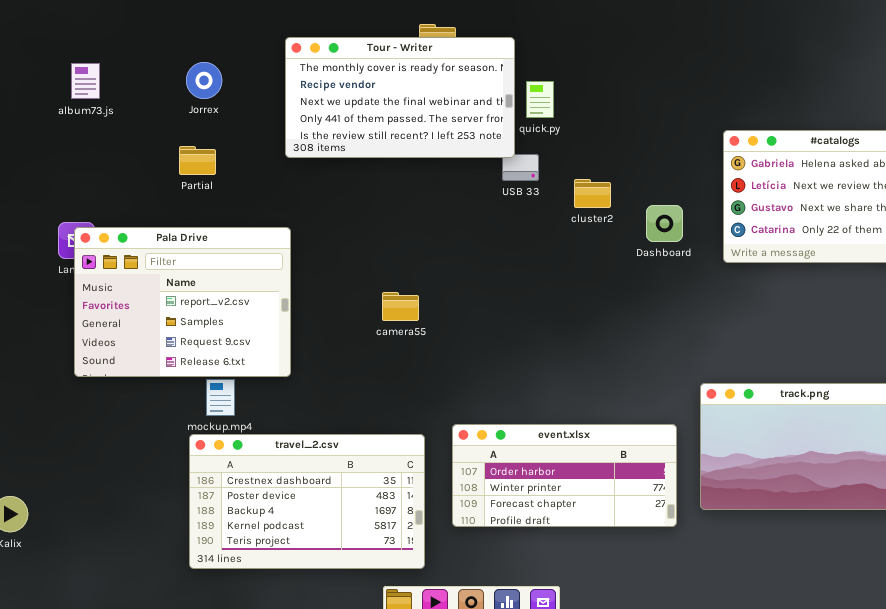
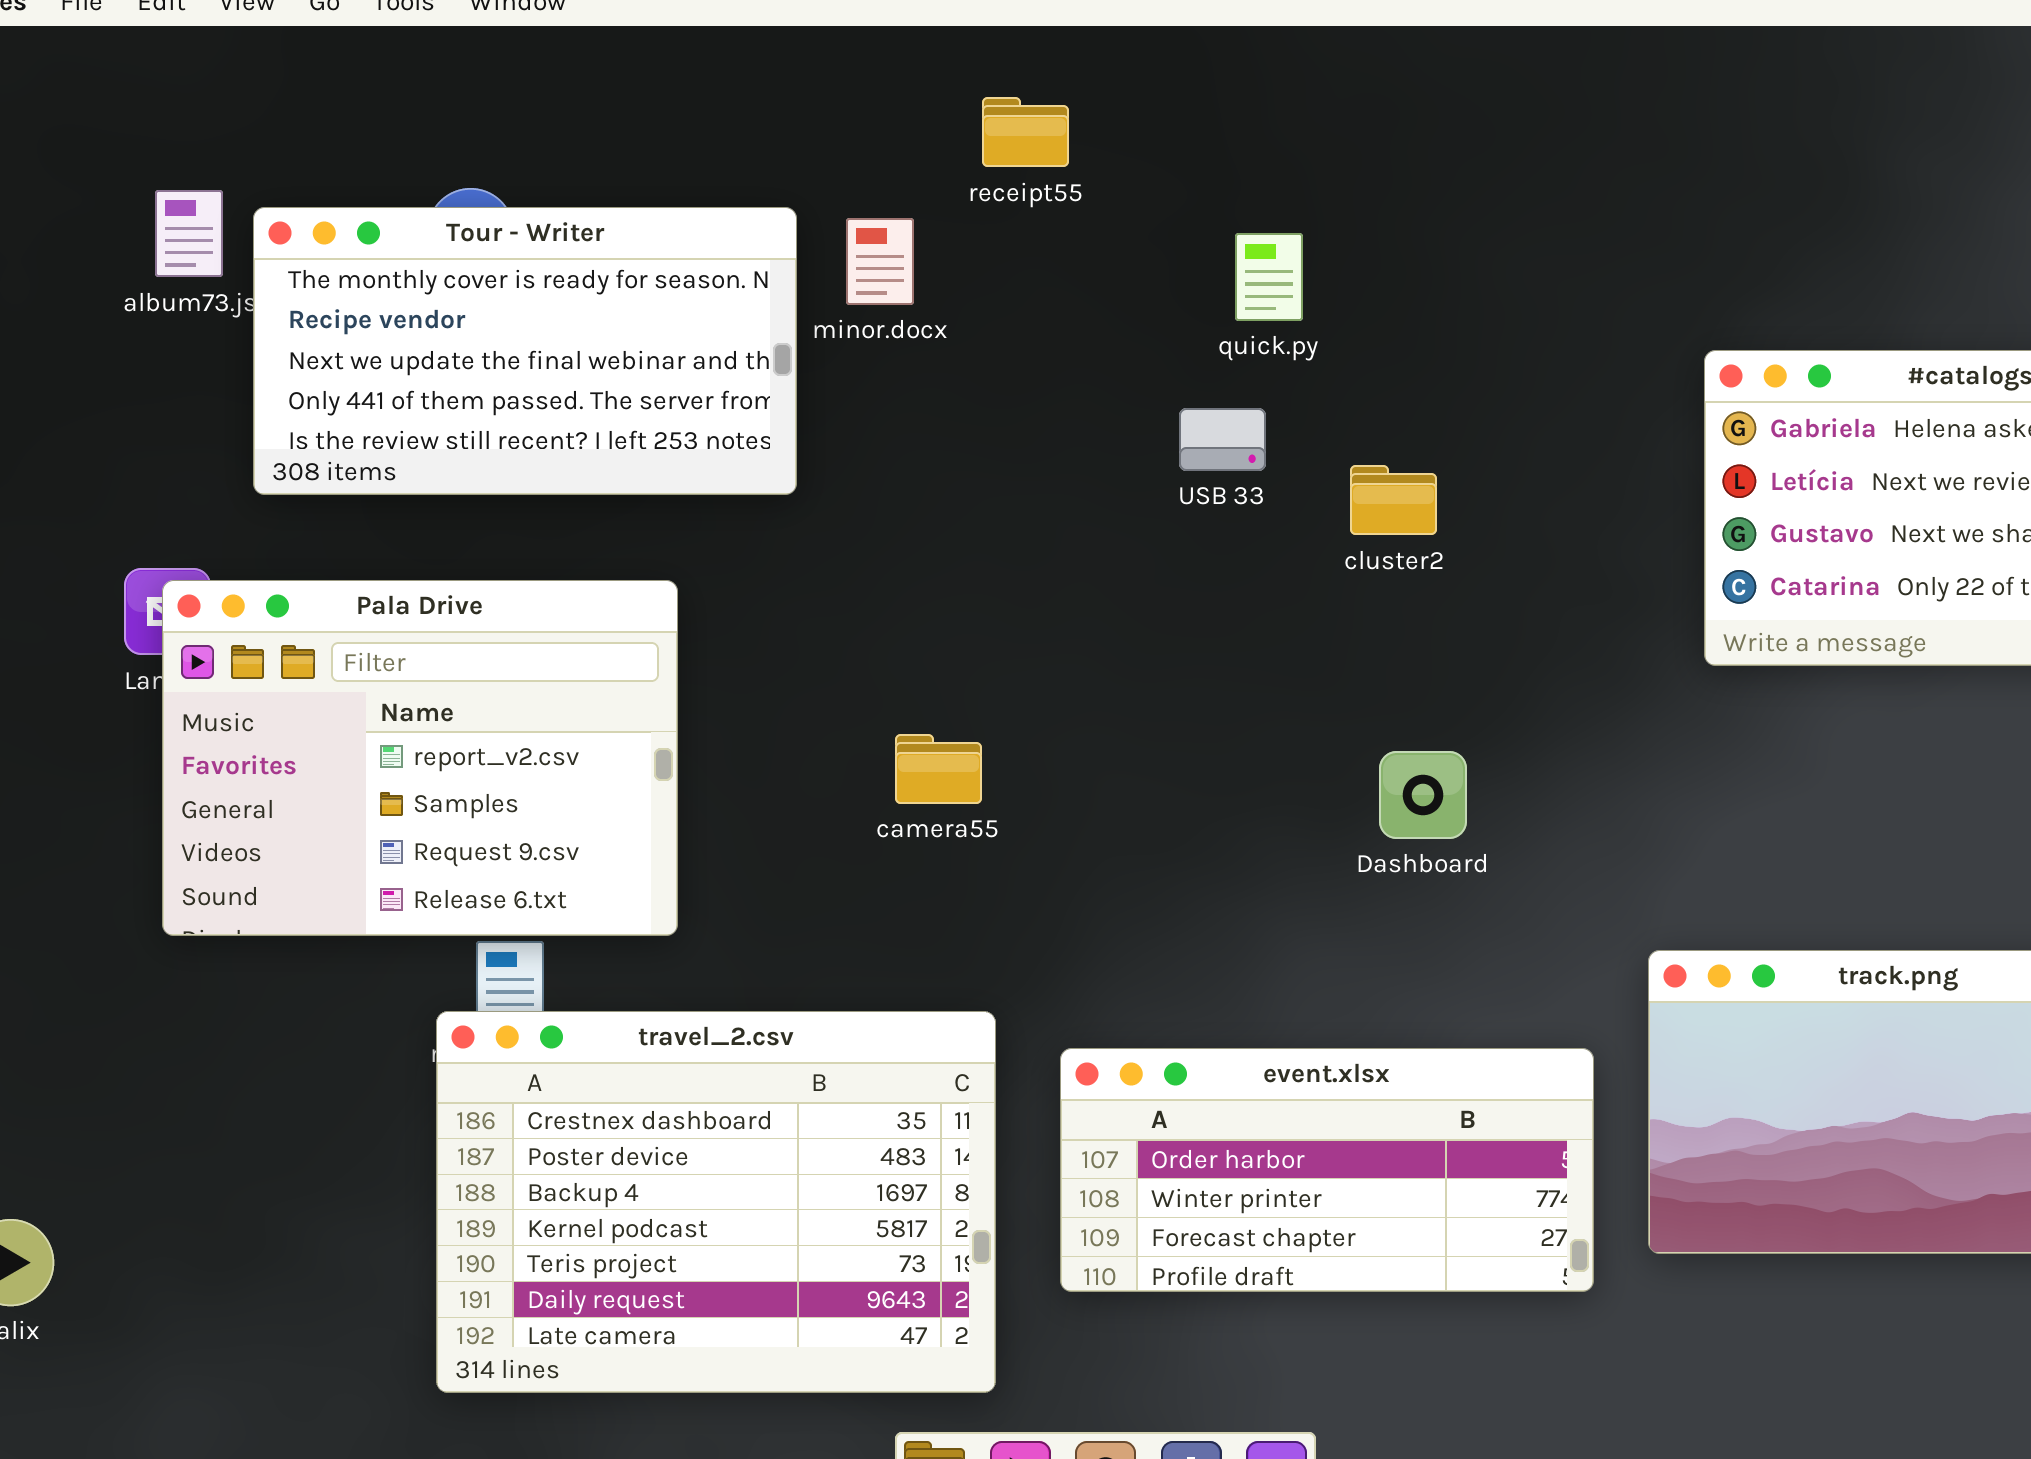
Tour - Writer: [285,37,515,158] -> [253,207,797,495], moved
Dashboard: [646,205,683,242] -> [1379,751,1467,839], moved
travel_2.csv: [189,434,425,569] -> [436,1011,996,1393], resized

